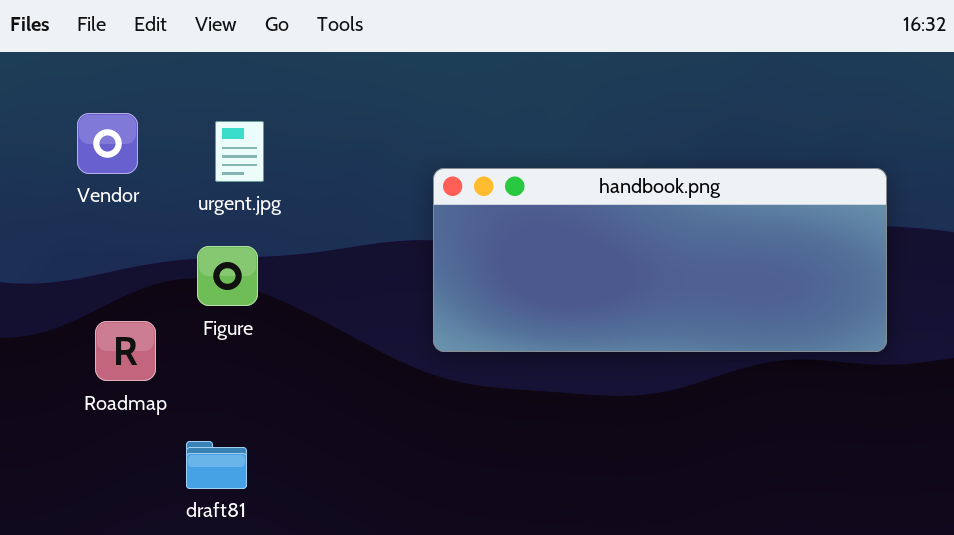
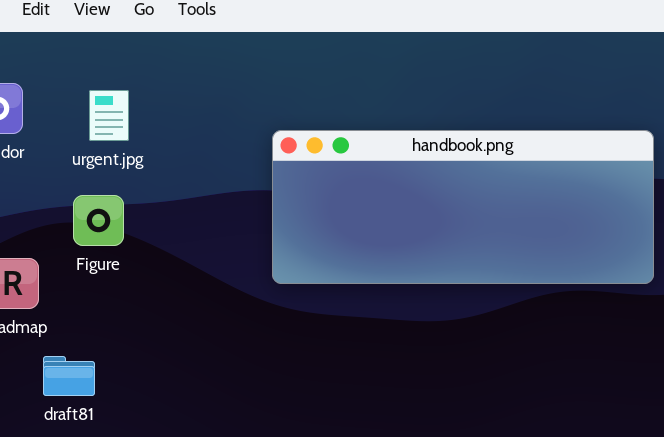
draft81: [186,441,247,489] -> [43,356,95,396], moved

